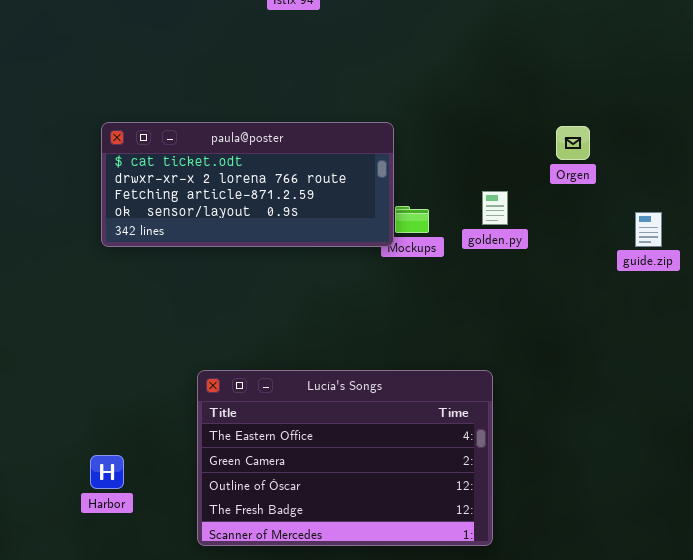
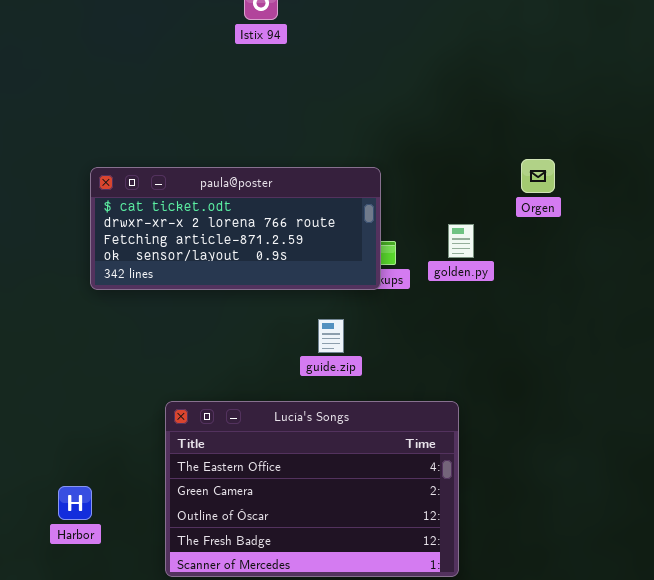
paula@poster: [101,122,394,247] -> [90,167,381,290], moved
guide.zip: [635,212,662,247] -> [318,319,344,353], moved

